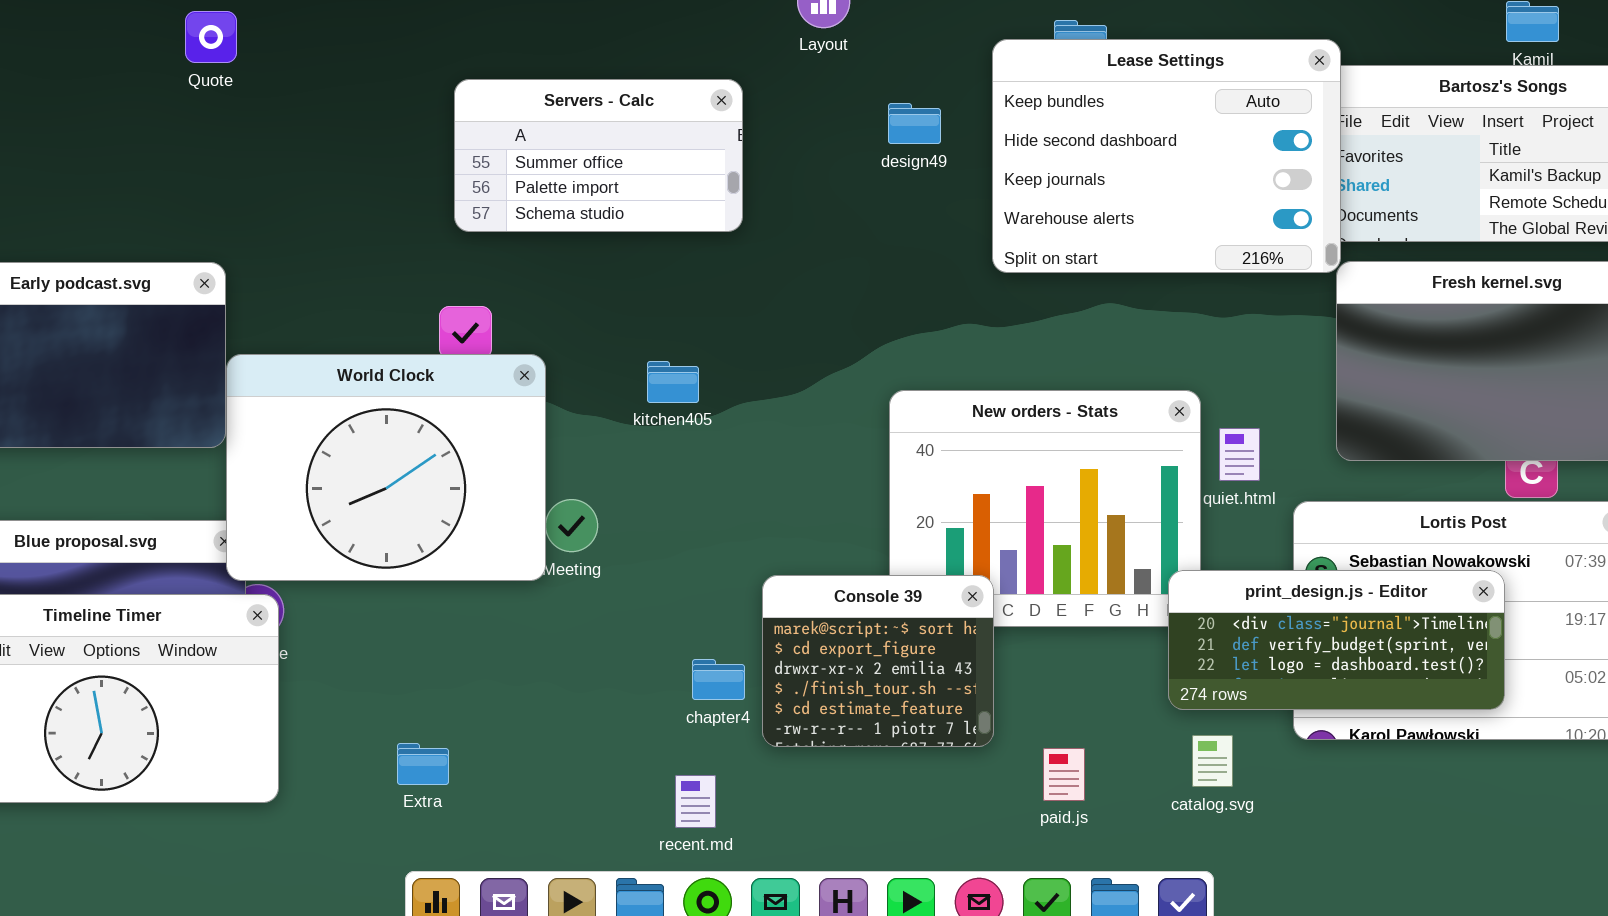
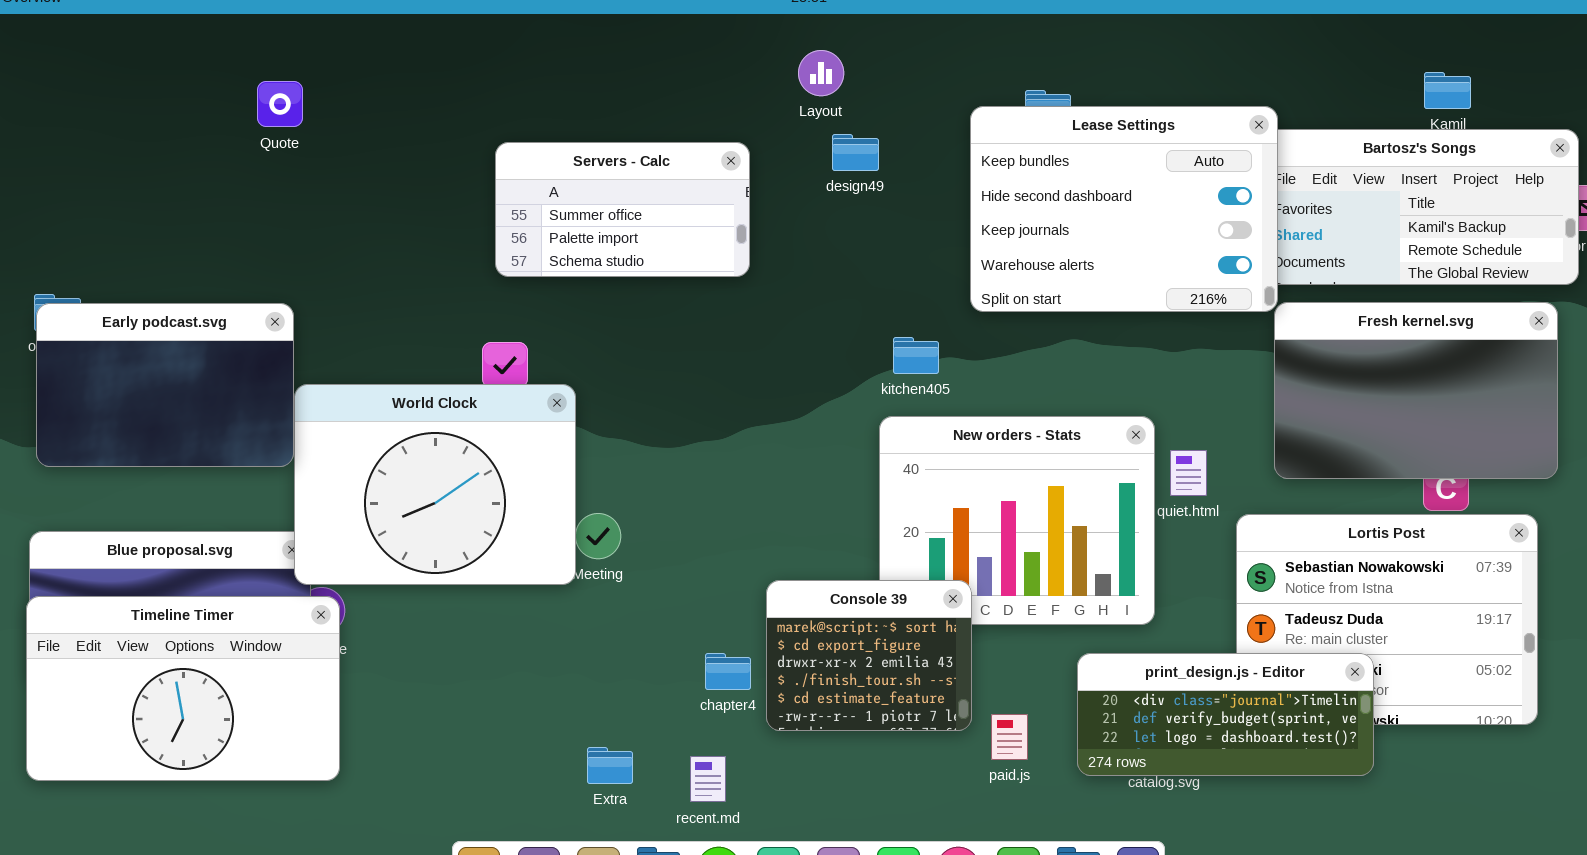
design49: [888,103,941,144] -> [832,134,879,171], moved
kitchen405: [647,361,699,403] -> [893,337,939,374], moved
print_design.js - Editor: [1168,570,1505,710] -> [1077,653,1374,776], moved
Extra: [397,743,449,785] -> [587,747,633,784], moved
paid.js: [1043,748,1085,801] -> [991,714,1028,760], moved

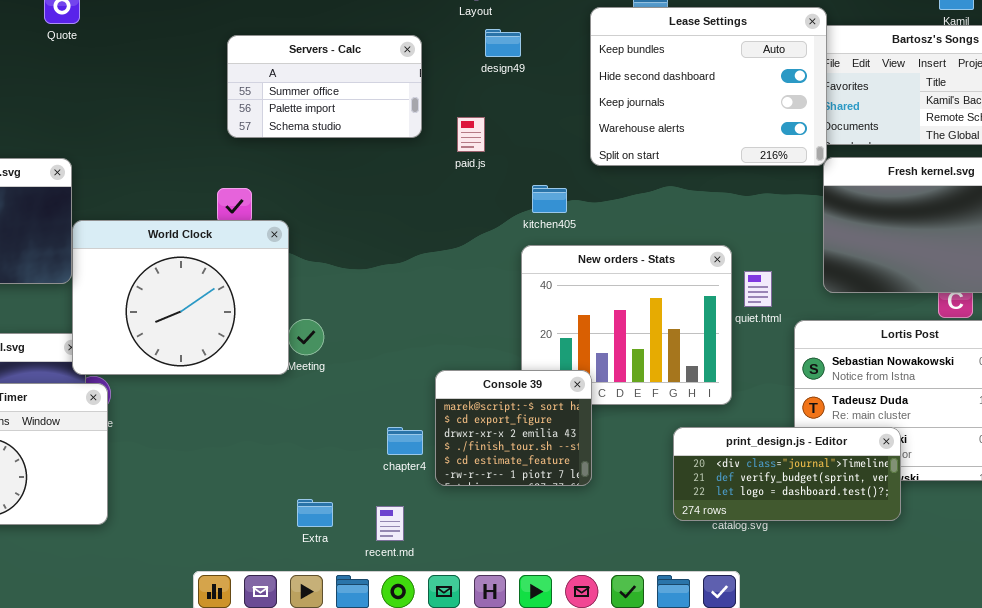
paid.js: [991,714,1028,760] -> [457,117,485,152], moved

